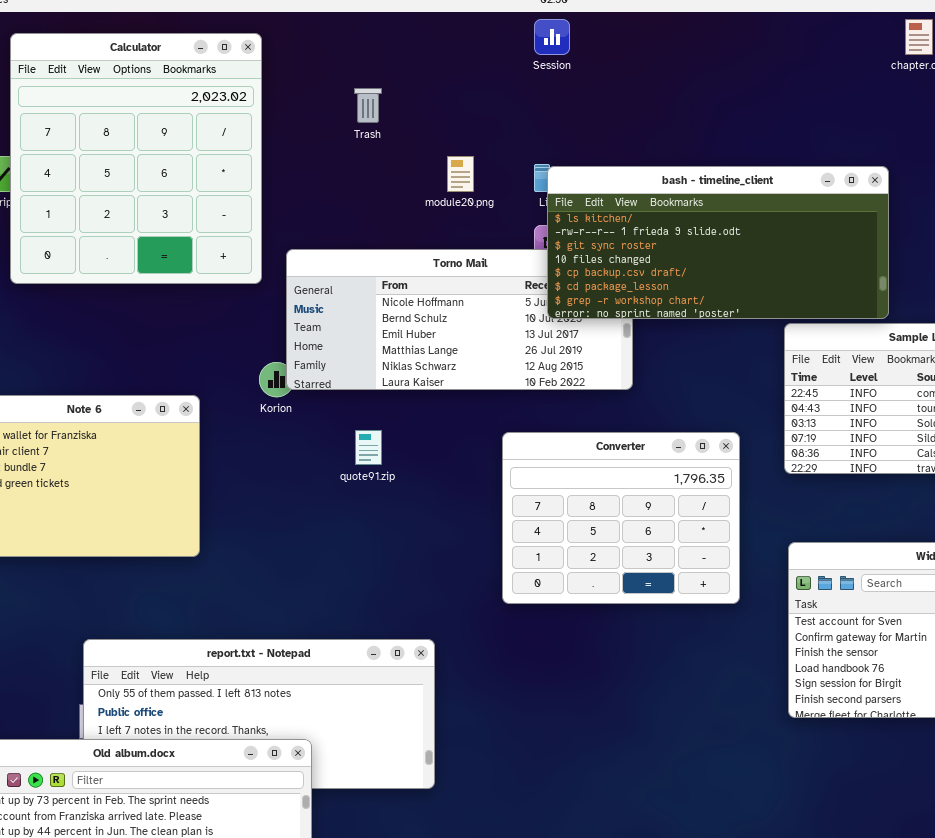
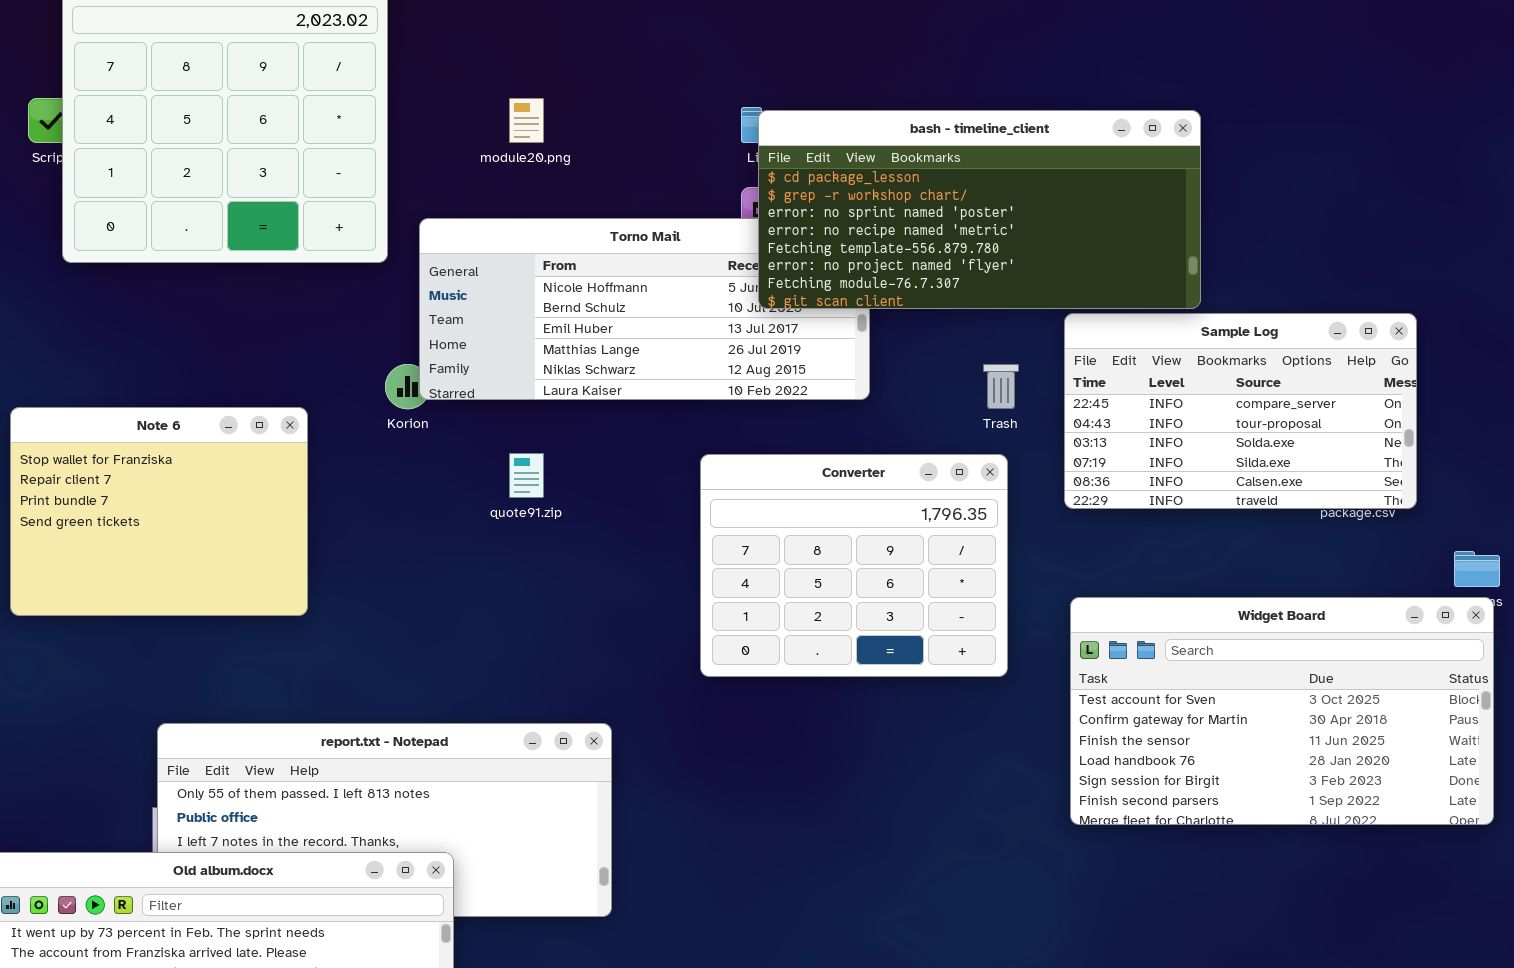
Trash: [354,88,382,123] -> [983,364,1019,409], moved
module20.png: [447,156,474,192] -> [509,98,544,143], moved
bash - timeline_client: [547,166,889,319] -> [758,110,1201,309], scrolled down 5 rows

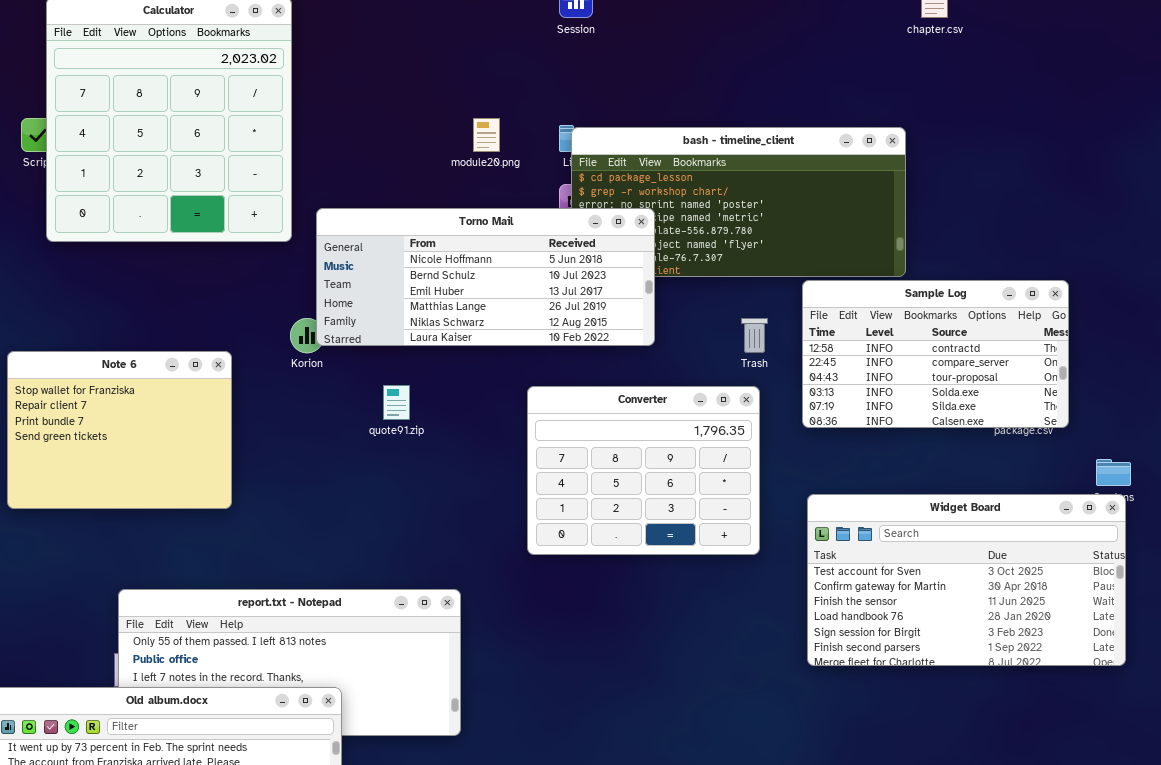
module20.png: [509,98,544,143] -> [473,118,500,152], moved
Torno Mail: [419,218,870,400] -> [316,208,655,346], raised
Sample Log: [1064,313,1417,509] -> [802,280,1069,428], scrolled up 1 row

